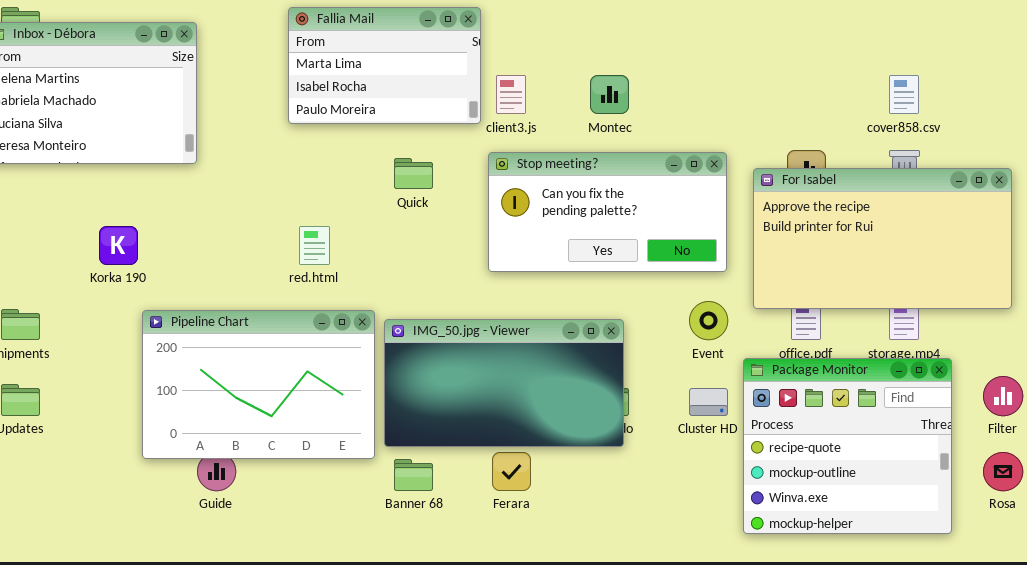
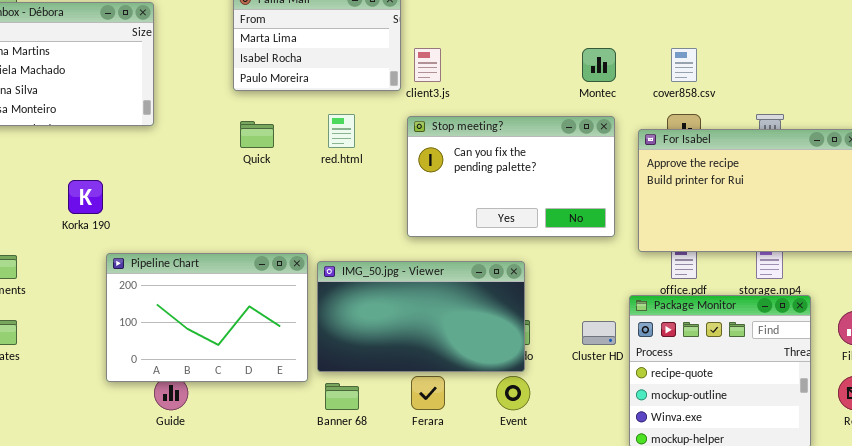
Montec: [590,75,629,114] -> [582,48,616,82], moved
cover858.csv: [889,75,919,114] -> [671,48,697,82], moved
Stop meeting?: [488,152,727,272] -> [407,116,615,237], resized
Quick: [394,158,433,189] -> [240,121,274,148], moved
red.html: [299,226,330,265] -> [328,114,355,148], moved
Event: [689,301,728,340] -> [496,376,530,410], moved

